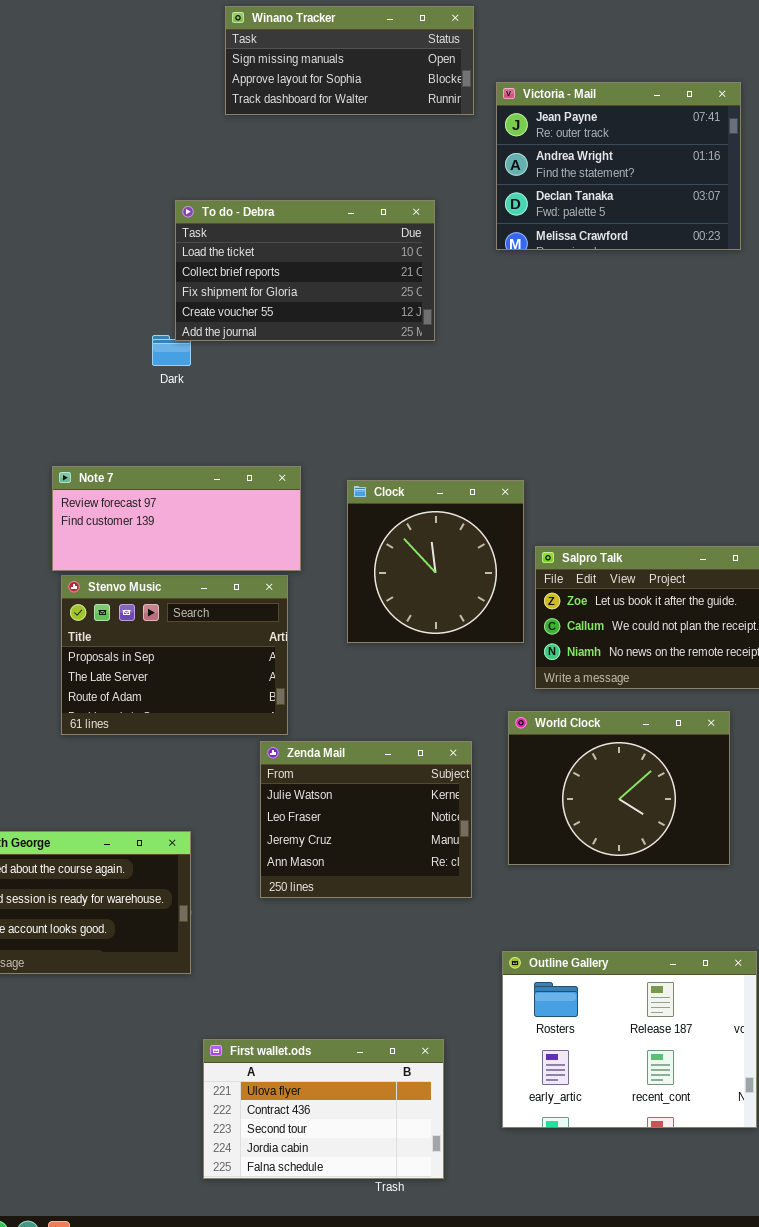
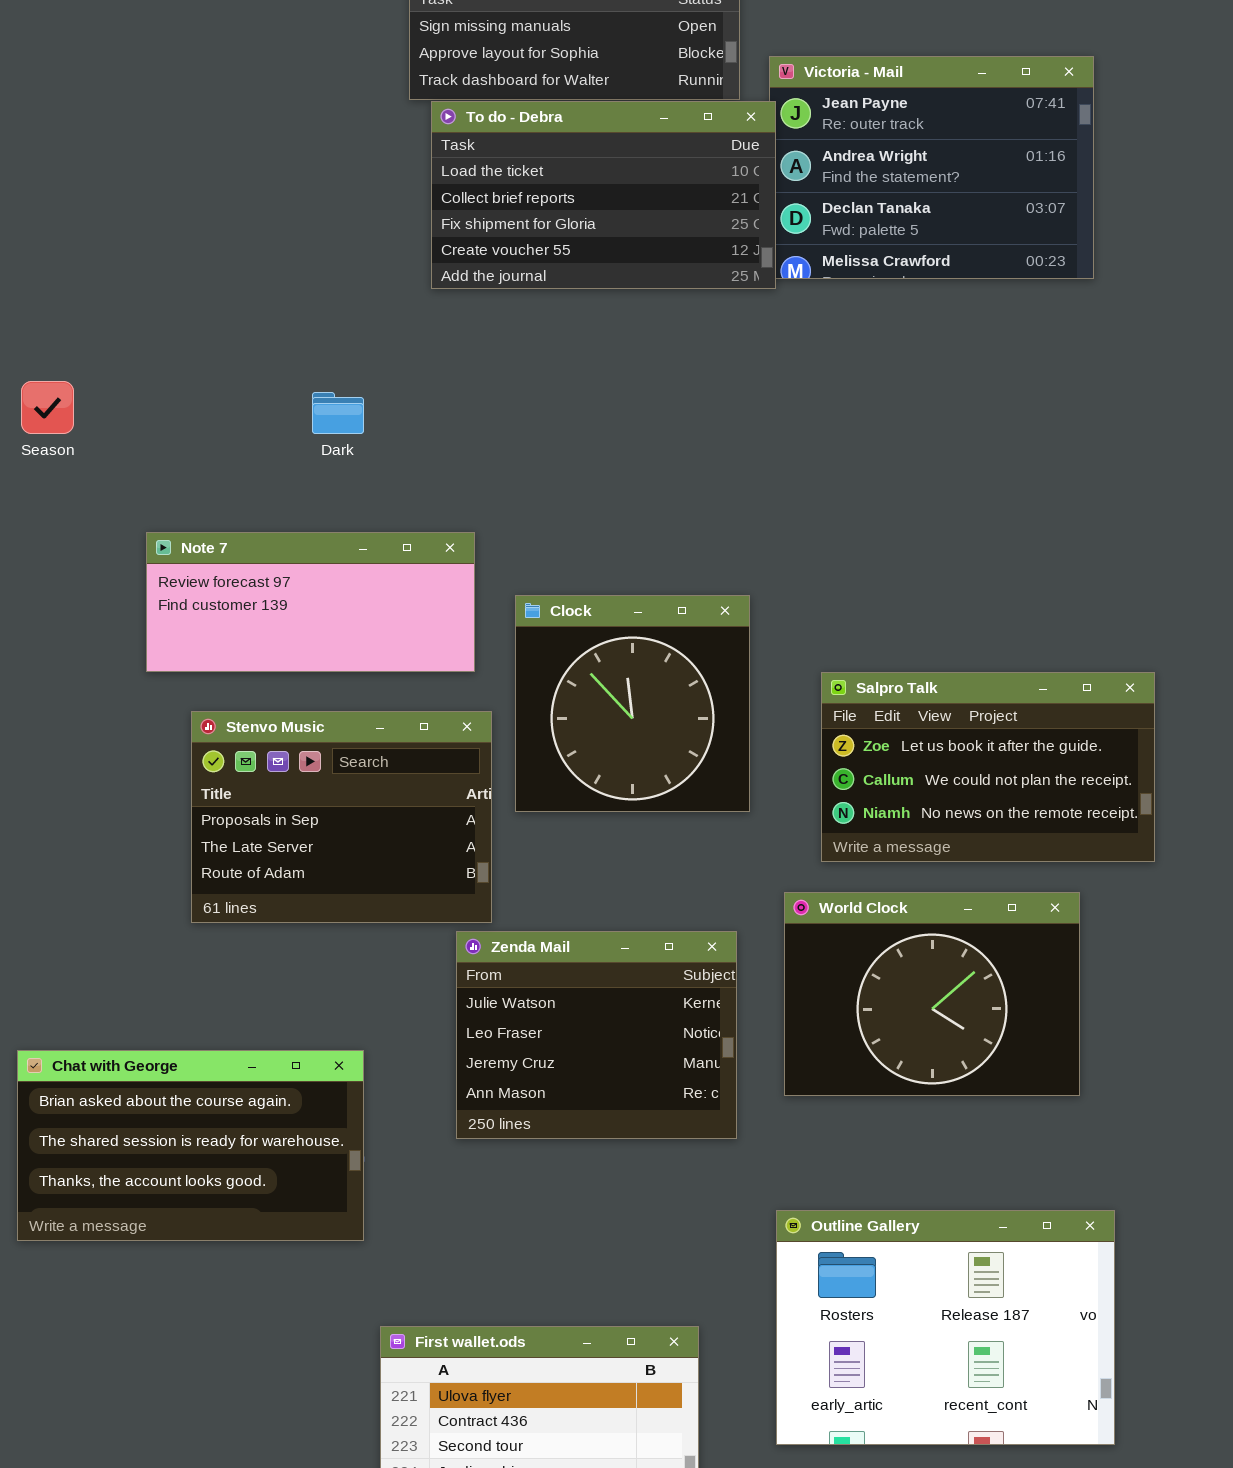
To do - Debra: [175,200,435,341] -> [431,101,776,289], moved
Note 7: [52,466,301,571] -> [146,532,475,672], moved
Clock: [347,480,524,643] -> [515,595,750,812], moved

